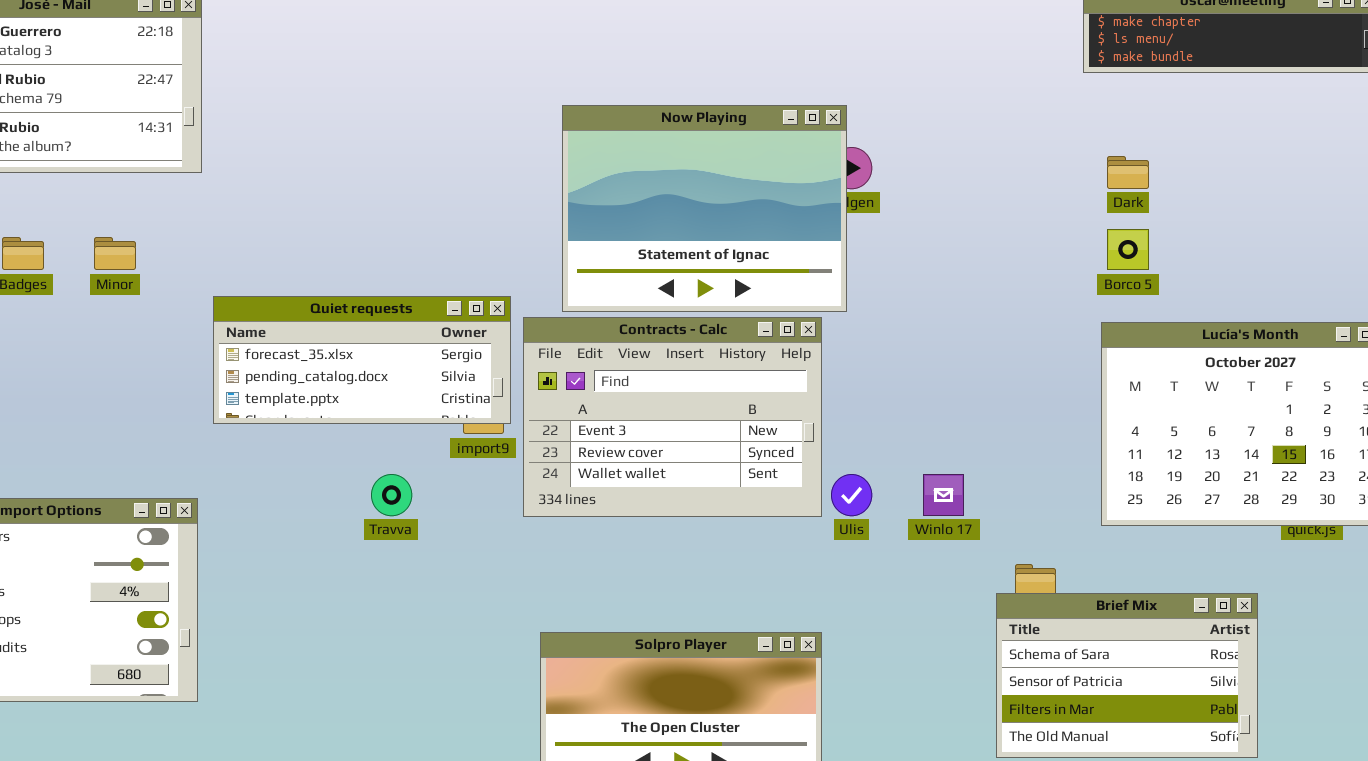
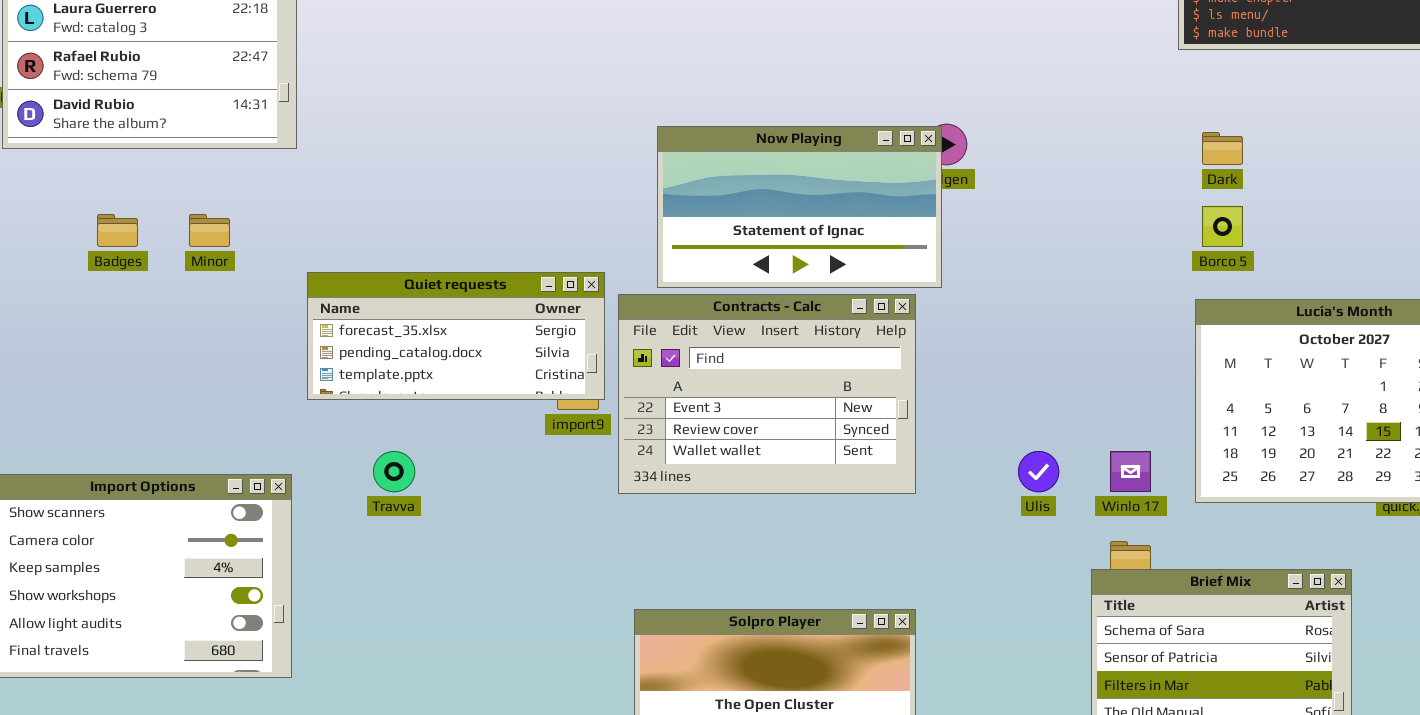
Now Playing: [562,105,847,312] -> [657,126,942,288], resized
Travva: [371,474,412,516] -> [373,451,415,492], moved
Ulis: [831,474,872,516] -> [1018,451,1059,492], moved
Winlo 17: [923,474,964,516] -> [1110,451,1151,492], moved

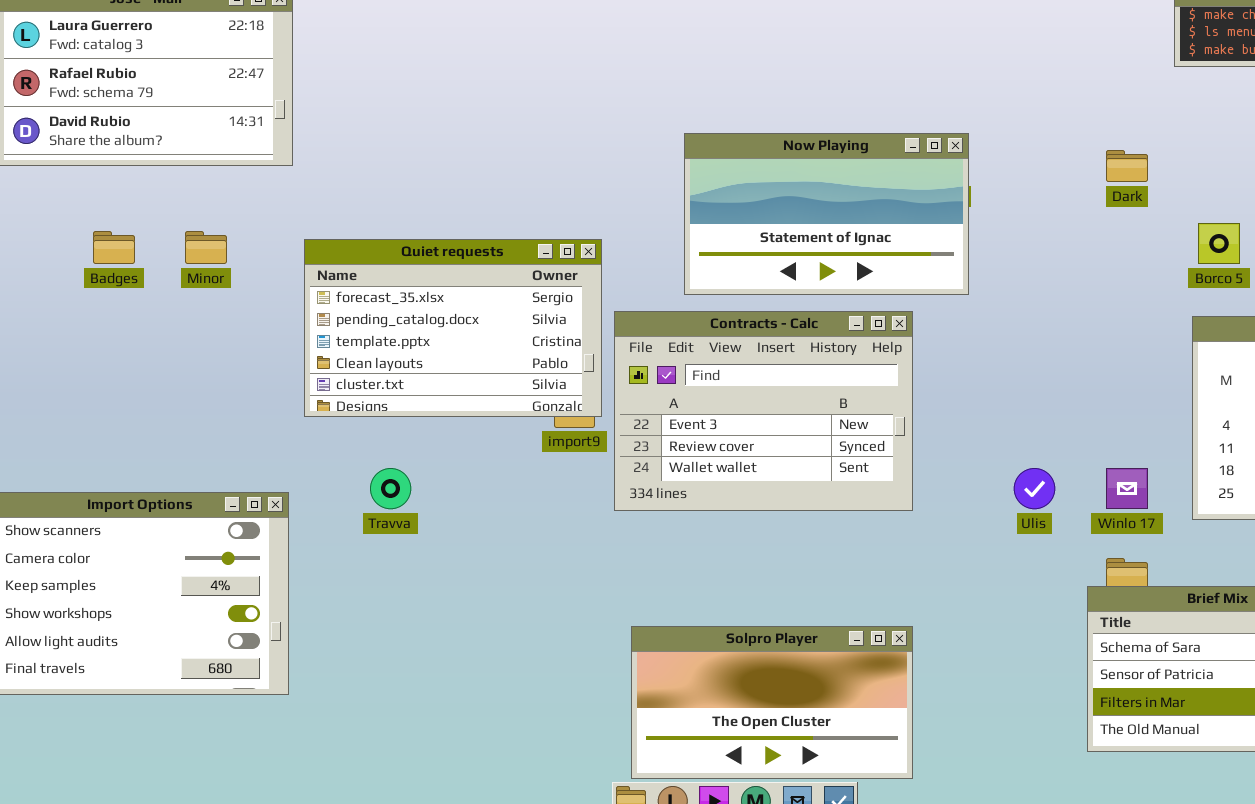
Now Playing: [657,126,942,288] -> [684,133,969,295], moved
Dark: [1202,132,1243,165] -> [1106,150,1148,182], moved
Quiet requests: [307,272,605,400] -> [304,239,602,417], resized

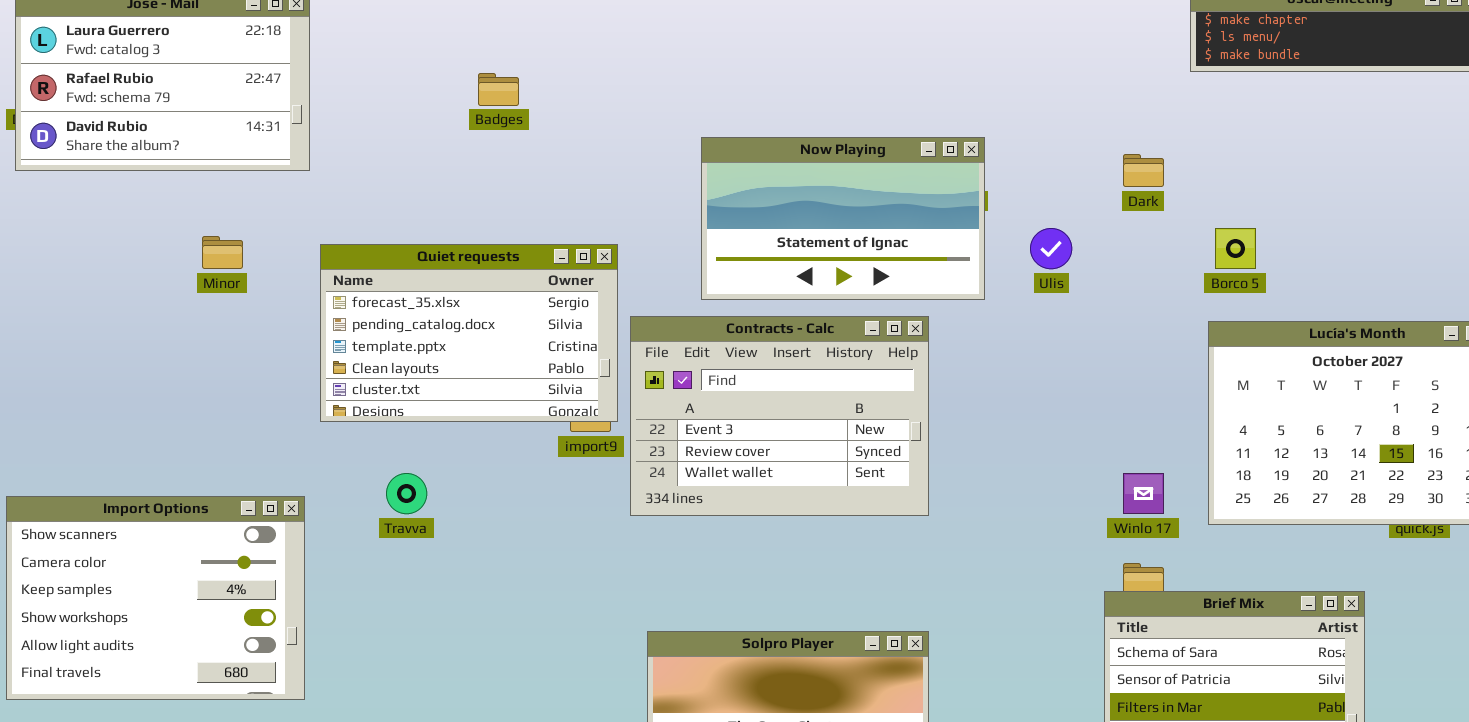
Badges: [93,231,135,264] -> [478,73,519,106], moved
Ulis: [1014,468,1055,509] -> [1030,228,1072,269], moved

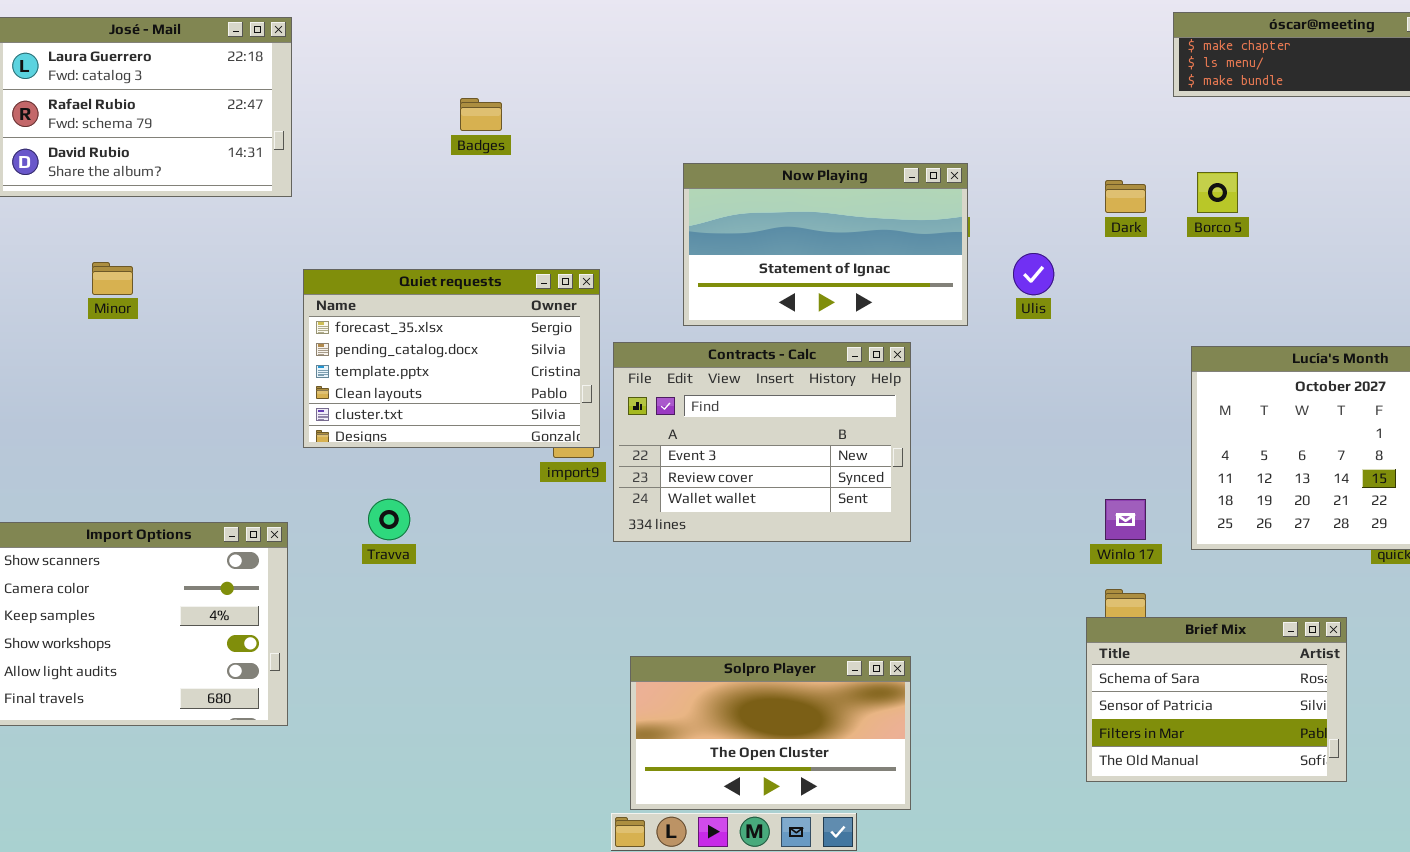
Borco 5: [1215,228,1256,269] -> [1197,172,1238,213], moved
Minor: [202,236,243,269] -> [92,262,133,295], moved

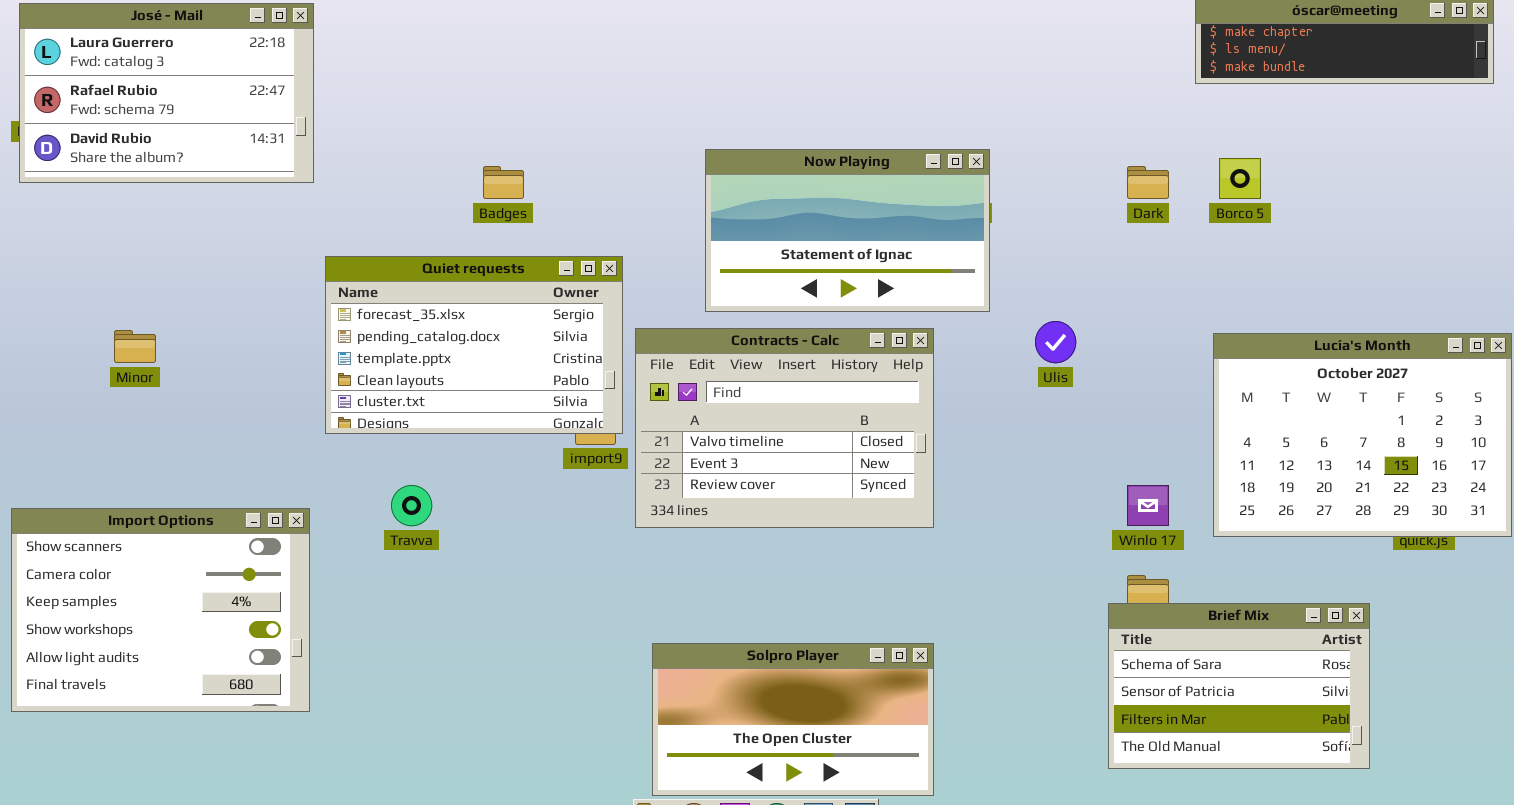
Badges: [460,98,502,131] -> [483,166,524,199], moved
Ulis: [1013,253,1054,295] -> [1035,321,1076,363], moved
Minor: [92,262,133,295] -> [114,330,156,363], moved
Contracts - Calc: [613,342,911,542] -> [635,328,934,528], scrolled up 1 row

